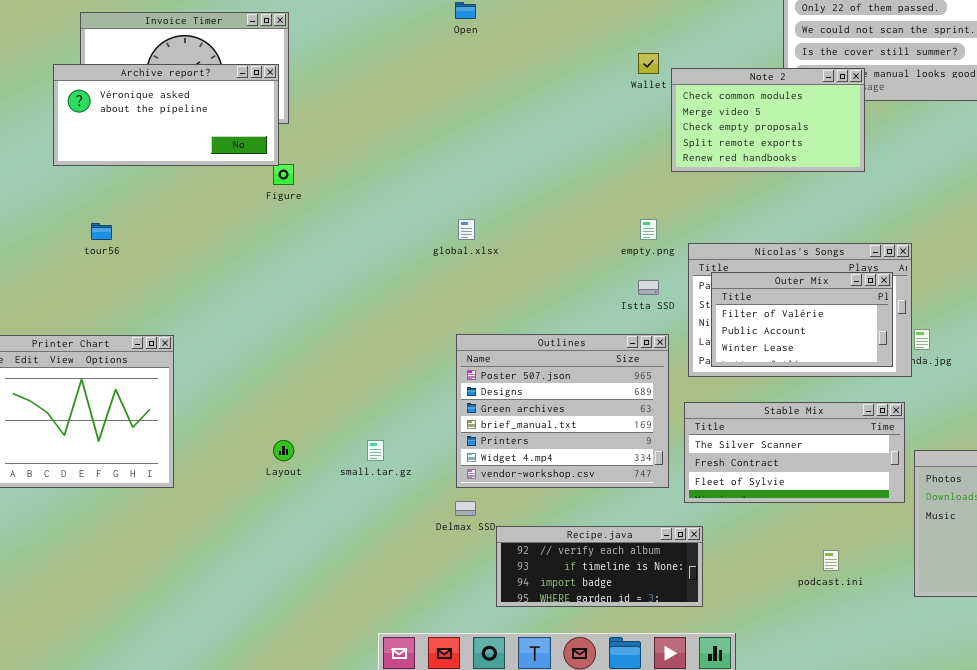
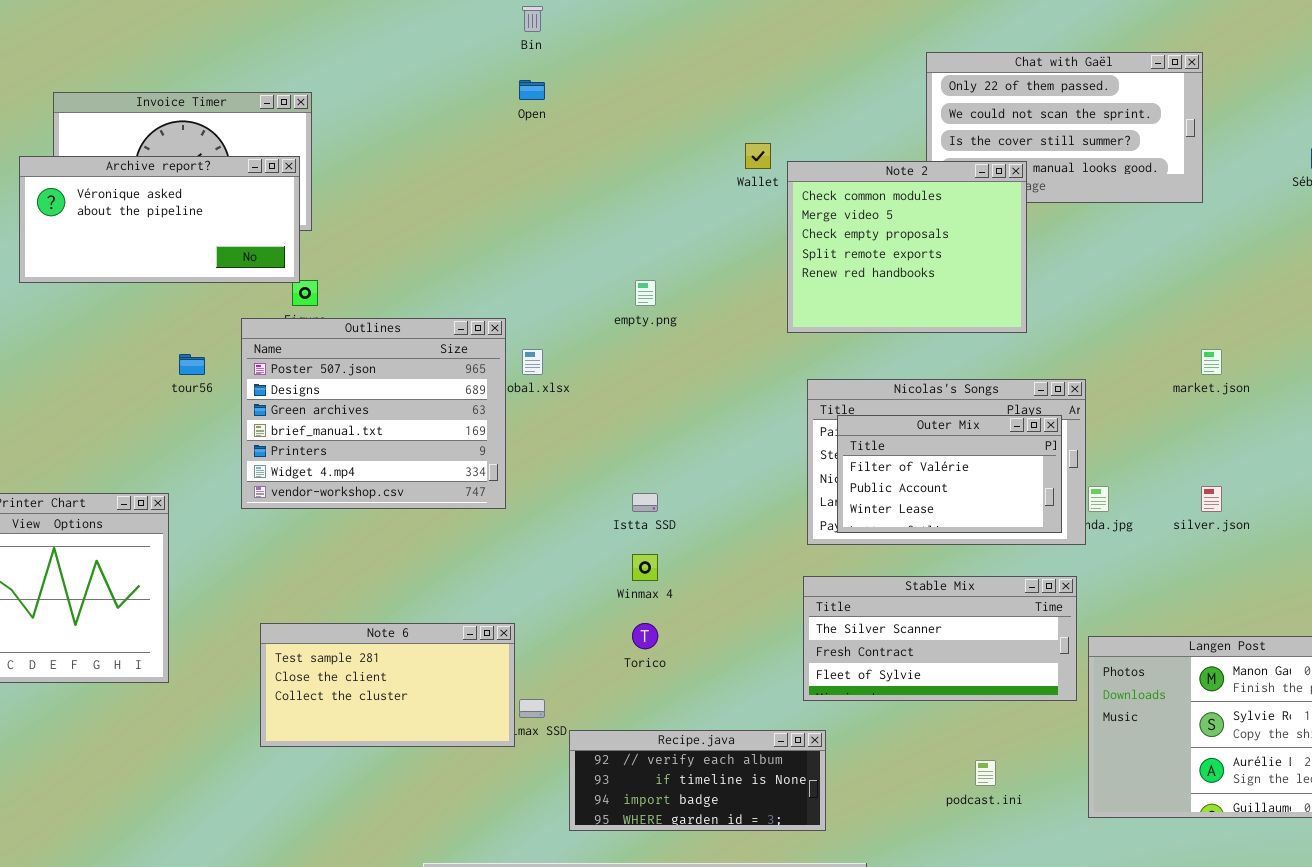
Note 2: [671,68,865,172] -> [787,161,1027,333], resized
empty.png: [640,219,657,240] -> [635,280,656,306], moved
tour56: [91,223,112,240] -> [179,354,205,375], moved
Istta SSD: [638,280,659,295] -> [632,493,658,512], moved
Outlines: [456,334,669,488] -> [241,318,506,509], moved
Note 6: none -> [260,623,515,747], opened

